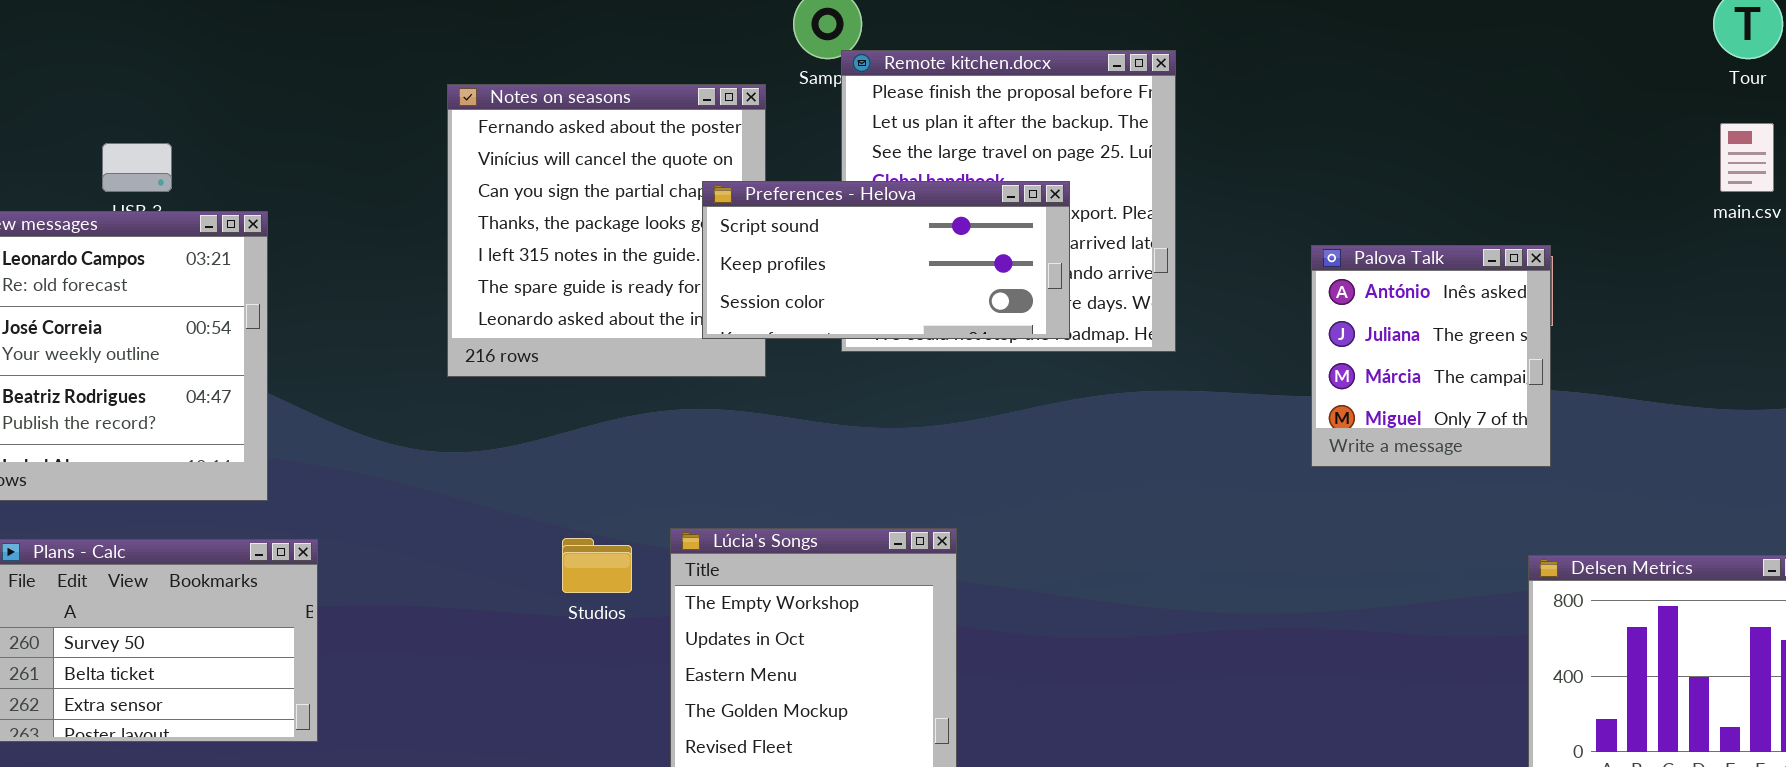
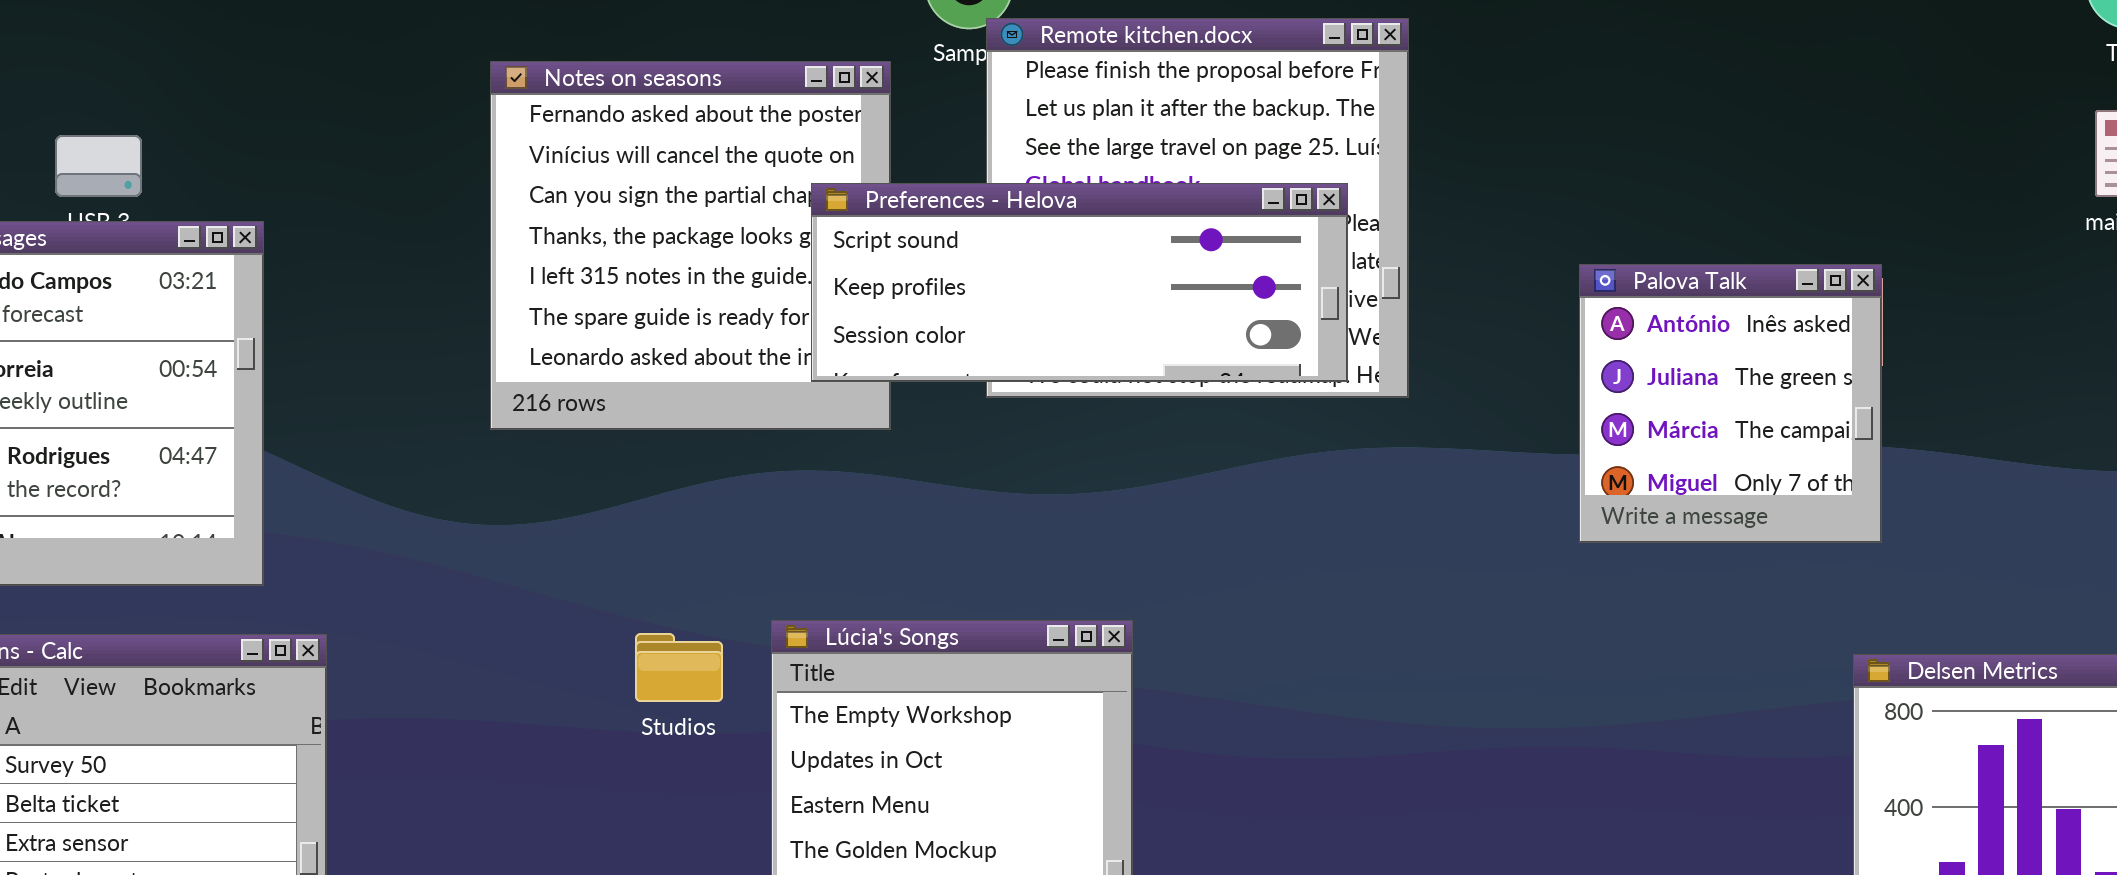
Preferences - Helova: [702,181,1070,339] -> [811,183,1348,382], resized

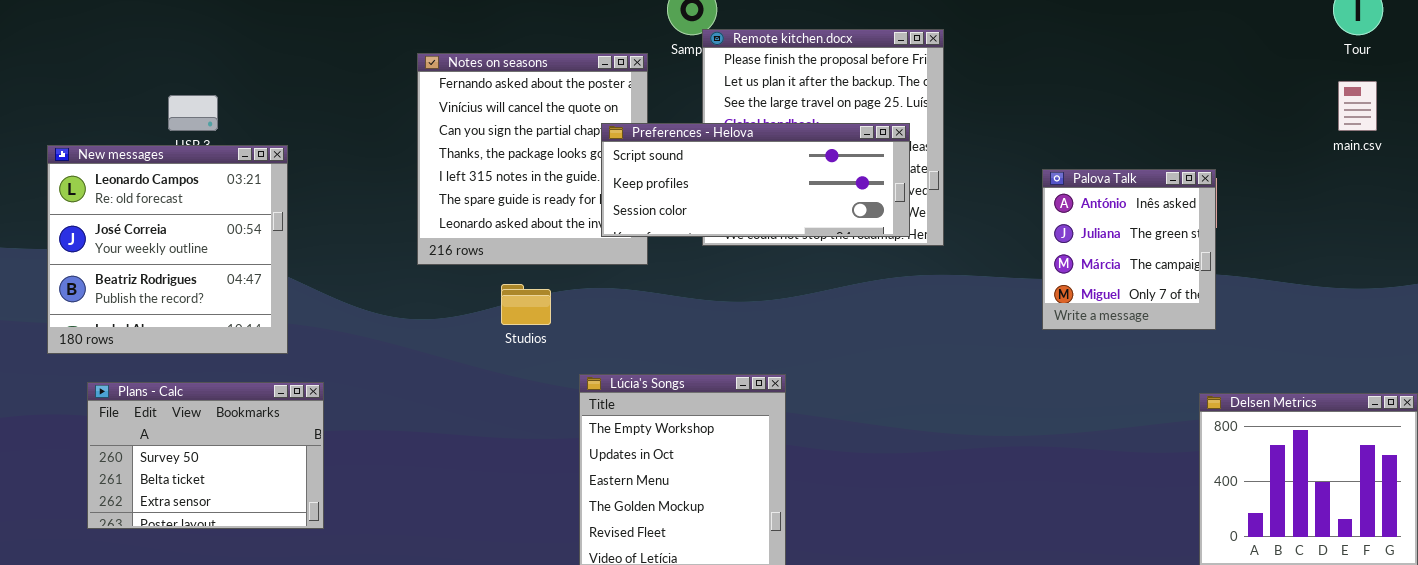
Studios: [635,633,723,702] -> [501,284,551,325], moved

